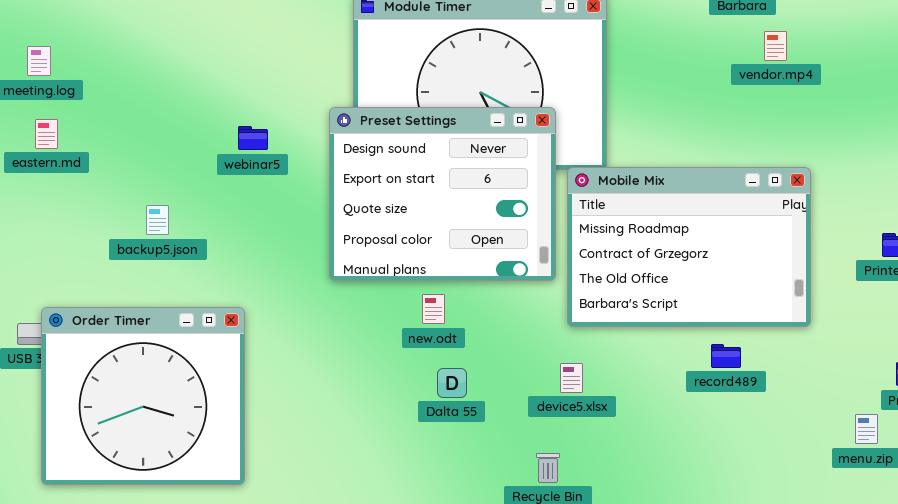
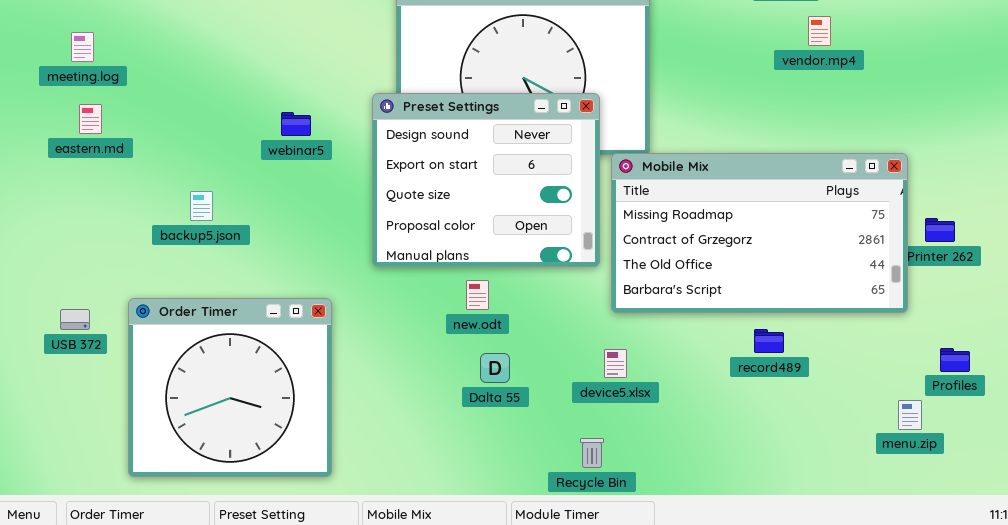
Mobile Mix: [567,167,811,327] -> [611,153,908,313], resized
Order Timer: [41,307,245,485] -> [128,298,332,477], moved

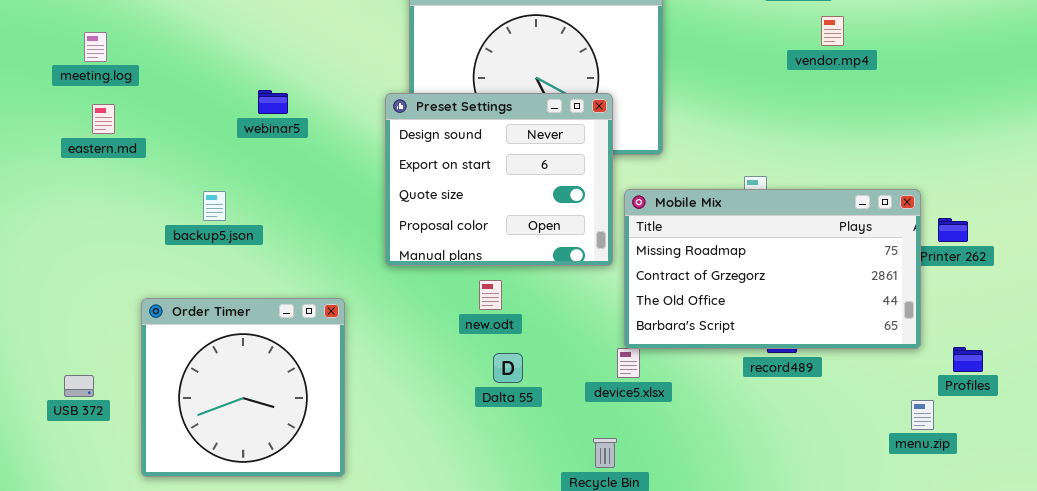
webinar5: [281,112,311,136] -> [258,90,288,114], moved
Mobile Mix: [611,153,908,313] -> [624,189,921,349], moved
USB 372: [60,309,90,330] -> [64,375,94,397], moved

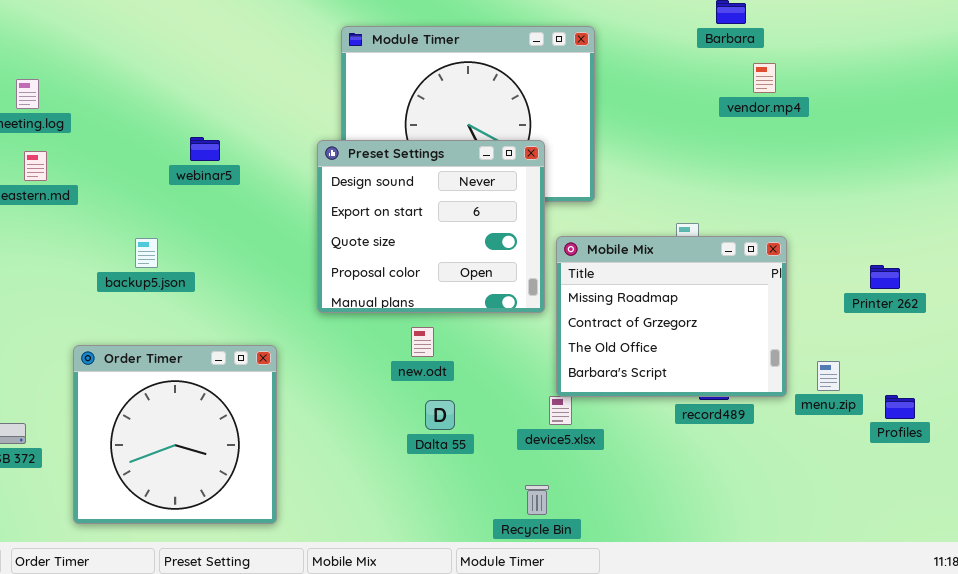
Mobile Mix: [624,189,921,349] -> [556,236,787,397], resized
menu.zip: [911,400,934,430] -> [817,361,840,391], moved

